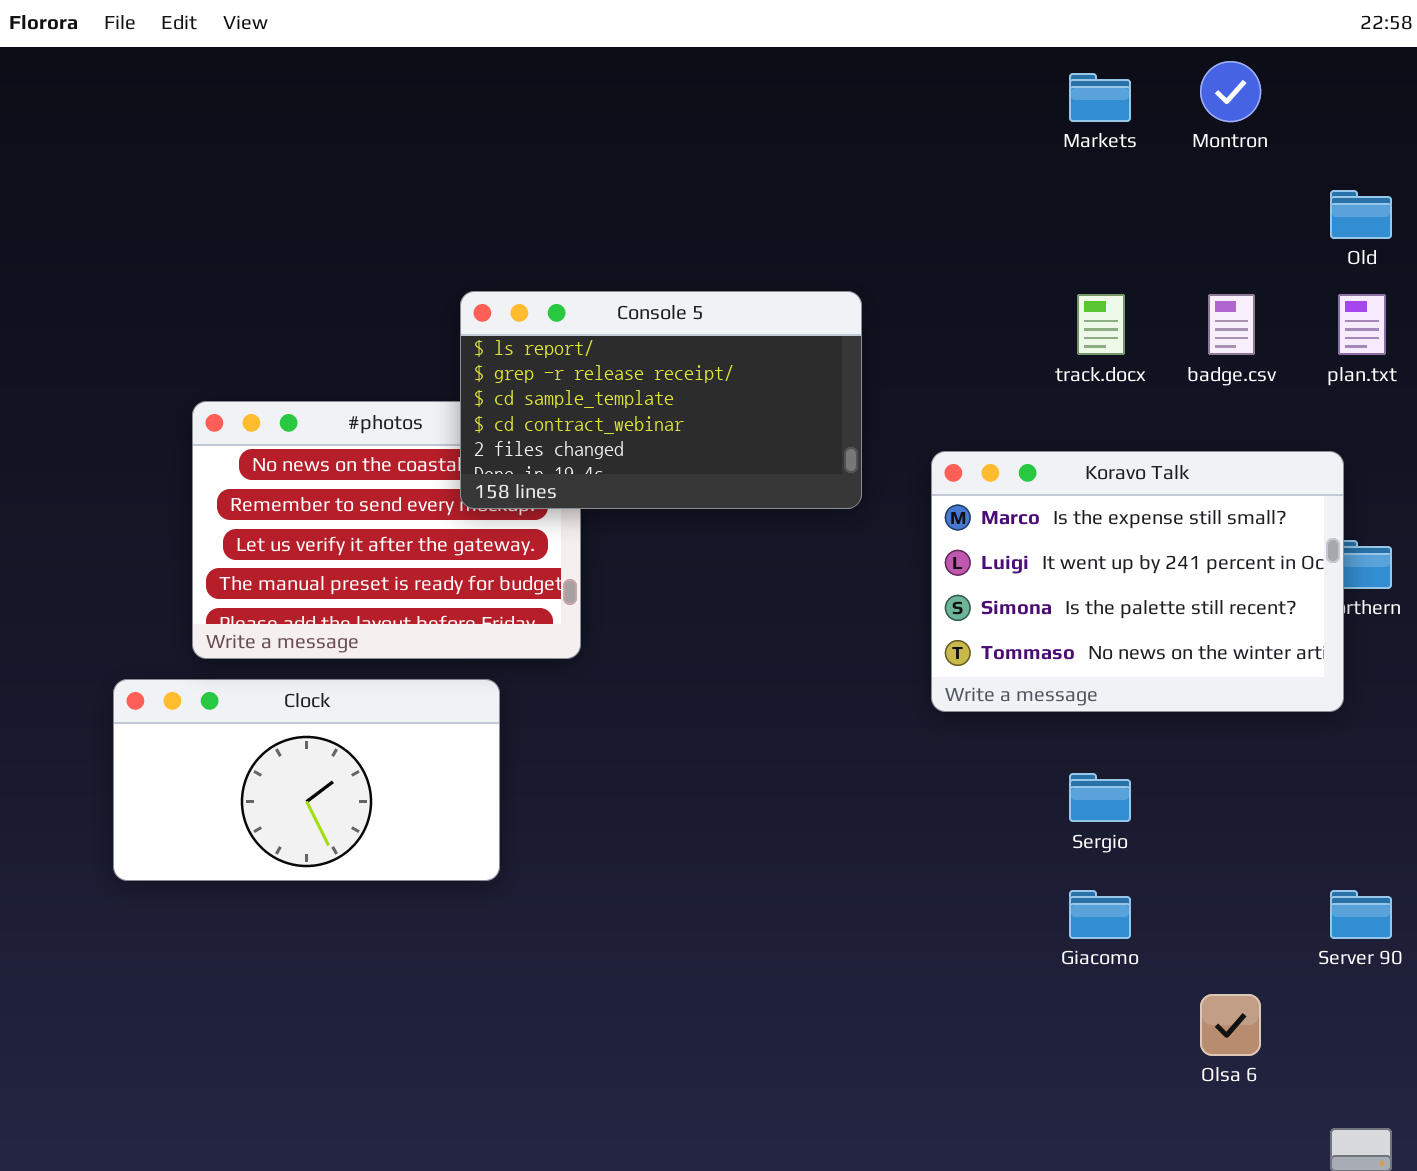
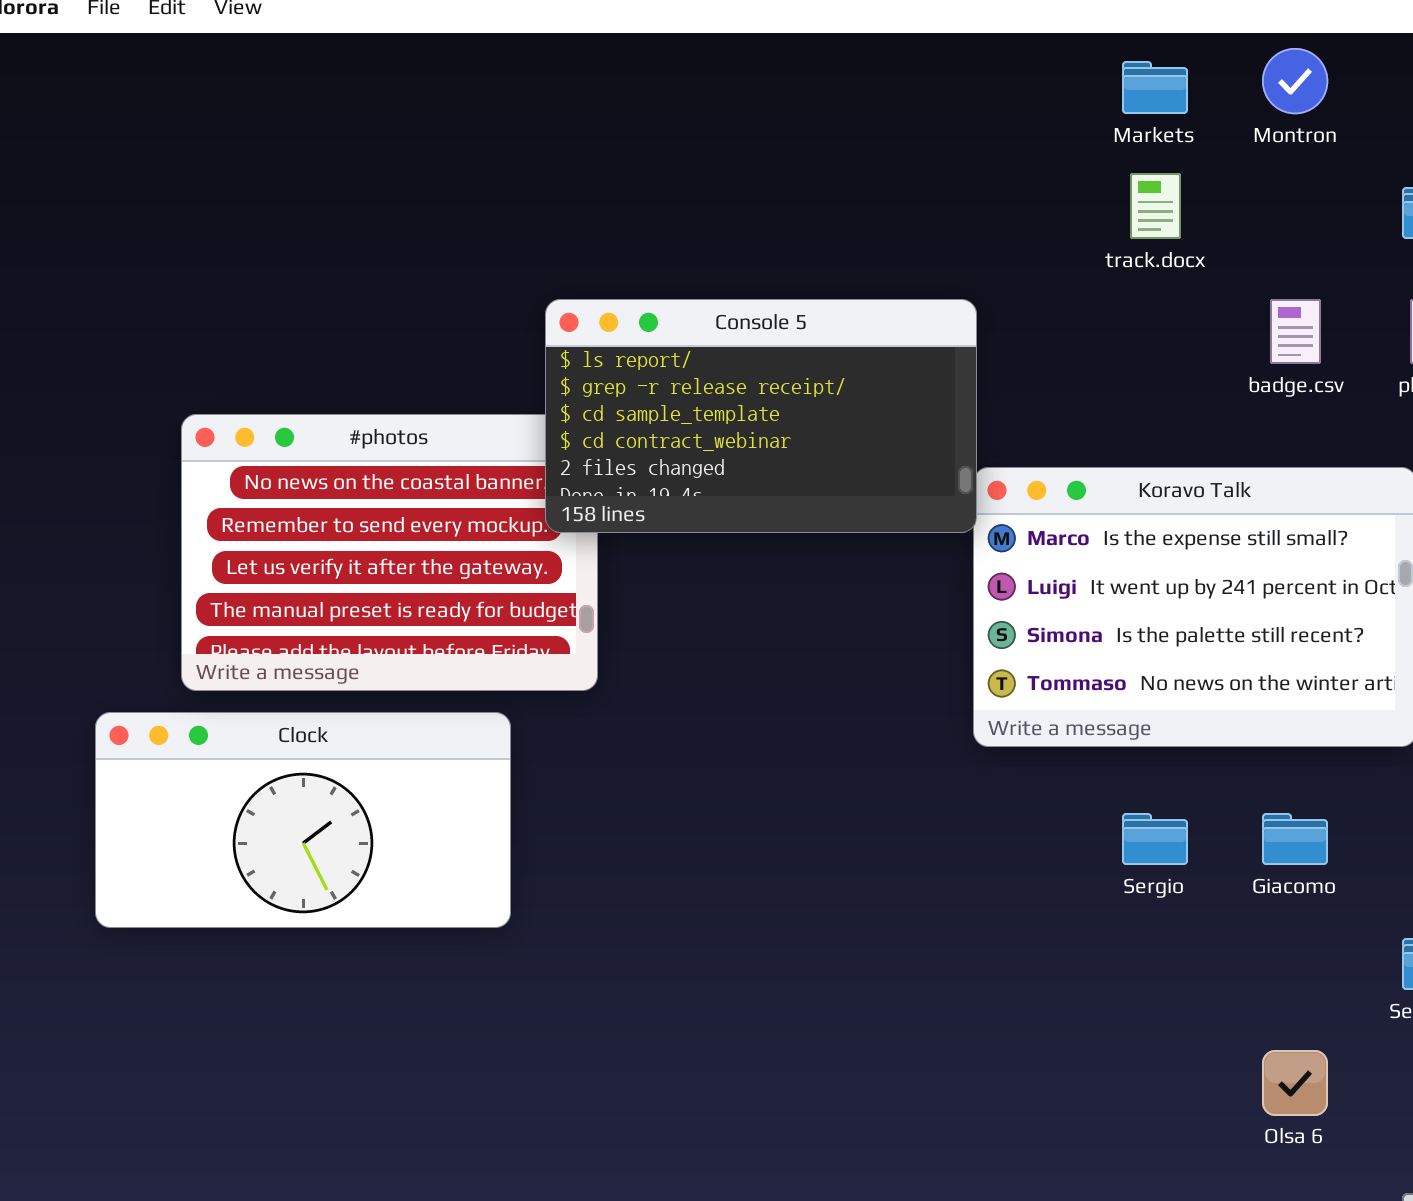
Console 5: [460,291,862,509] -> [545,299,977,533], moved
track.docx: [1077,294,1125,355] -> [1130,173,1181,239], moved
Giacomo: [1069,890,1131,939] -> [1262,813,1328,865], moved

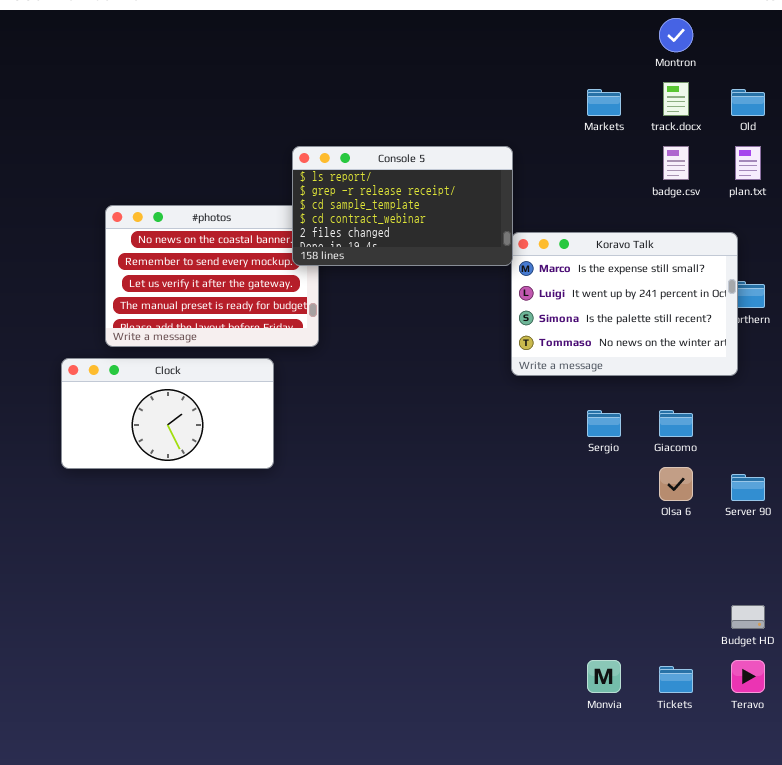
Markets: [1122,61,1188,114] -> [587,89,621,116], moved
track.docx: [1130,173,1181,239] -> [663,82,689,116], moved
Olsa 6: [1262,1050,1328,1116] -> [659,467,693,501], moved

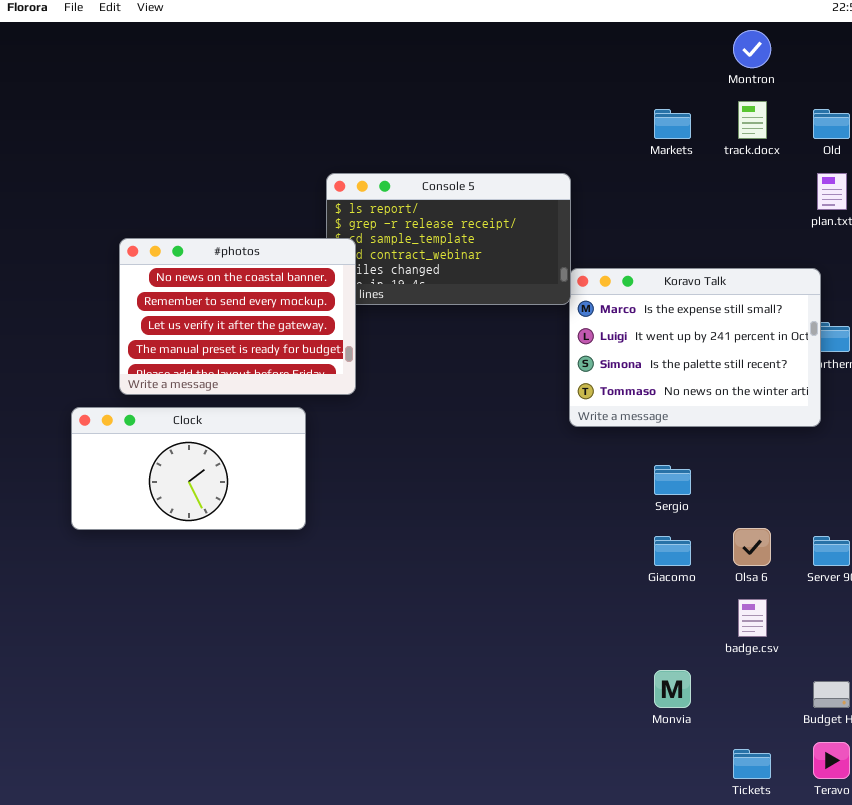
badge.csv: [663,146,689,180] -> [738,599,767,637], moved
#photos: [105,205,319,347] -> [119,238,356,395], raised
Giacomo: [659,410,693,437] -> [654,536,691,566], moved
Monvia: [587,660,621,693] -> [654,670,691,708], moved

